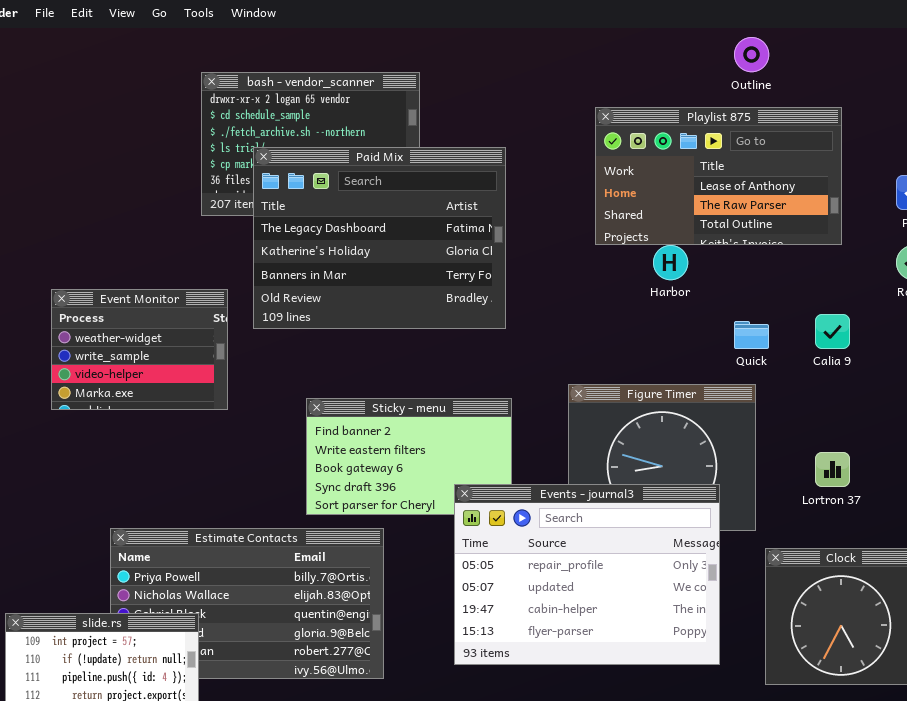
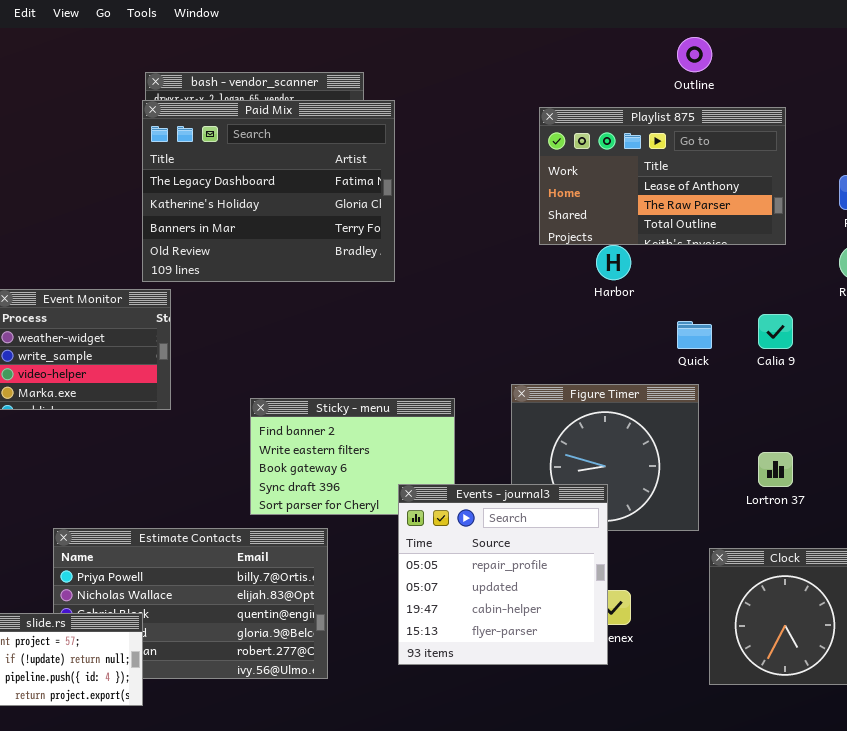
Paid Mix: [253,147,506,329] -> [142,100,395,282], moved
Events - journal3: [454,484,720,665] -> [398,484,608,665], resized

